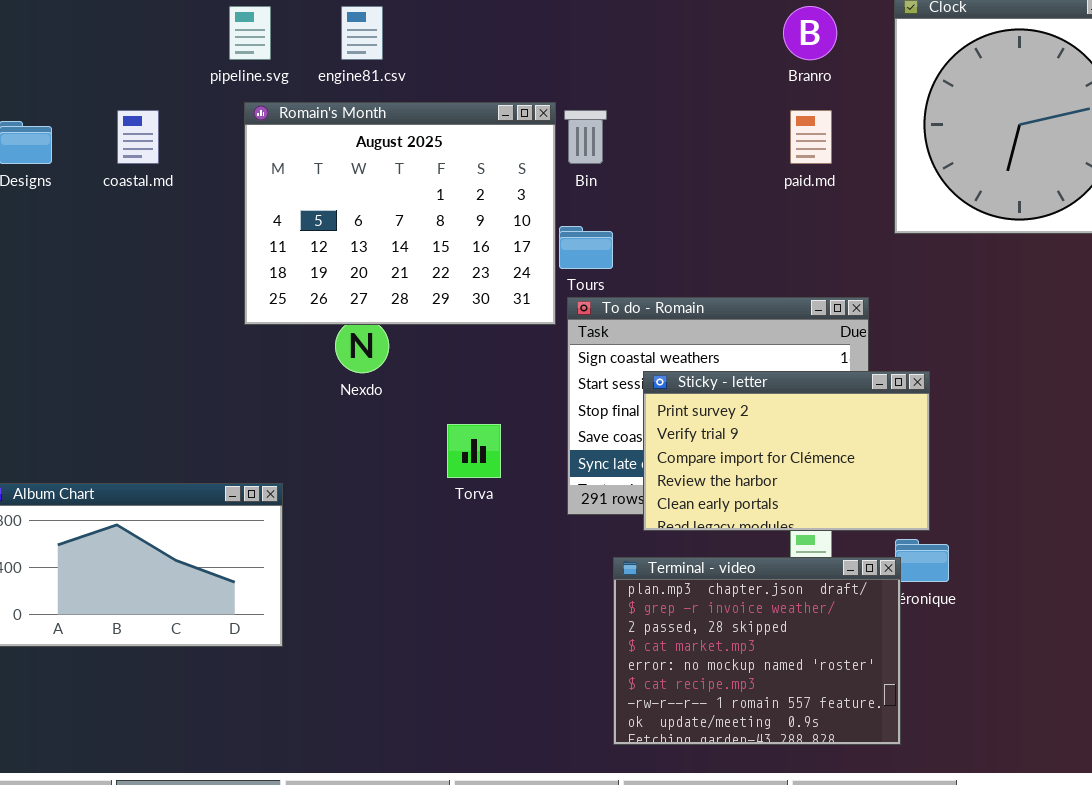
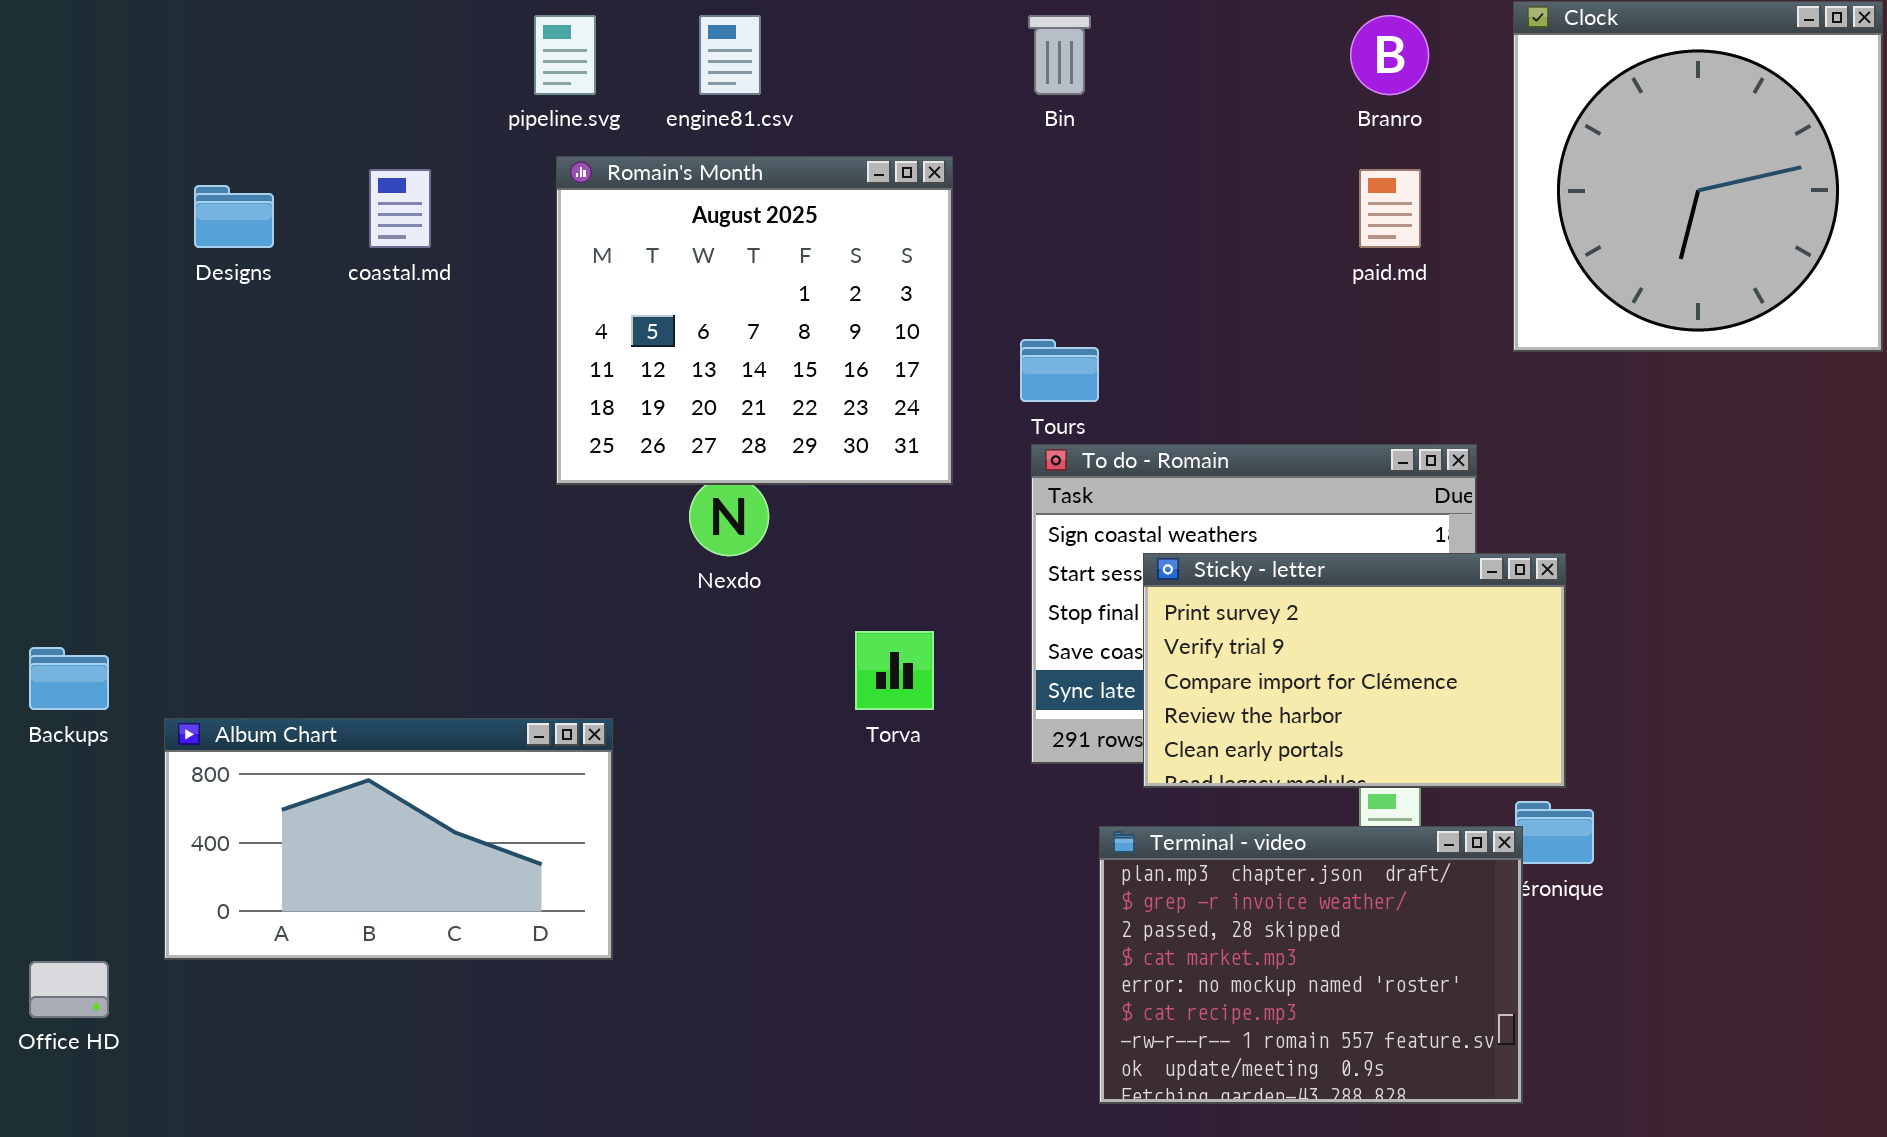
Romain's Month: [244,102,556,325] -> [556,156,953,485], resized
Bin: [564,110,607,164] -> [1028,15,1091,95], moved

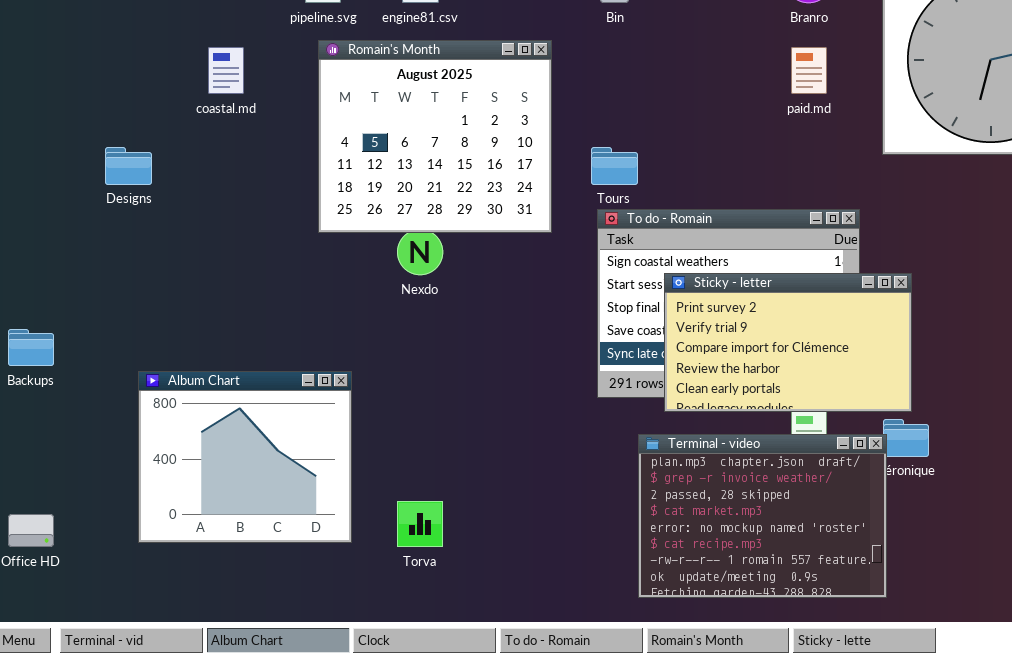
Designs: [194,185,274,248] -> [105,147,152,185], moved
Torva: [855,631,934,710] -> [397,501,443,547], moved
Album Chart: [164,718,613,960] -> [138,371,352,543], resized

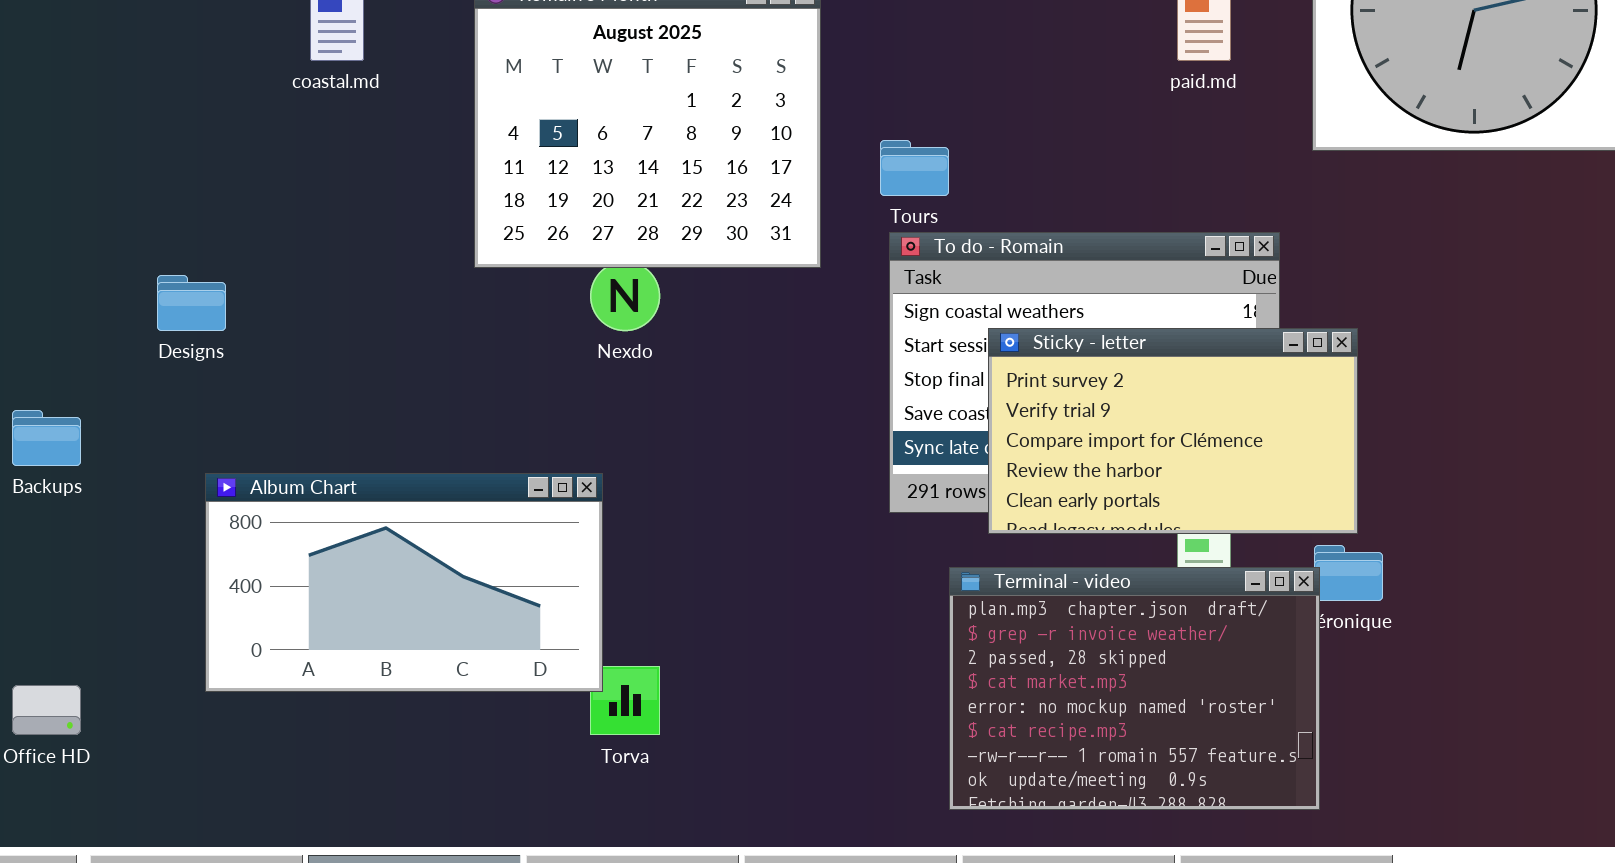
Designs: [105,147,152,185] -> [157,275,226,331], moved
Album Chart: [138,371,352,543] -> [205,473,603,692], resized

